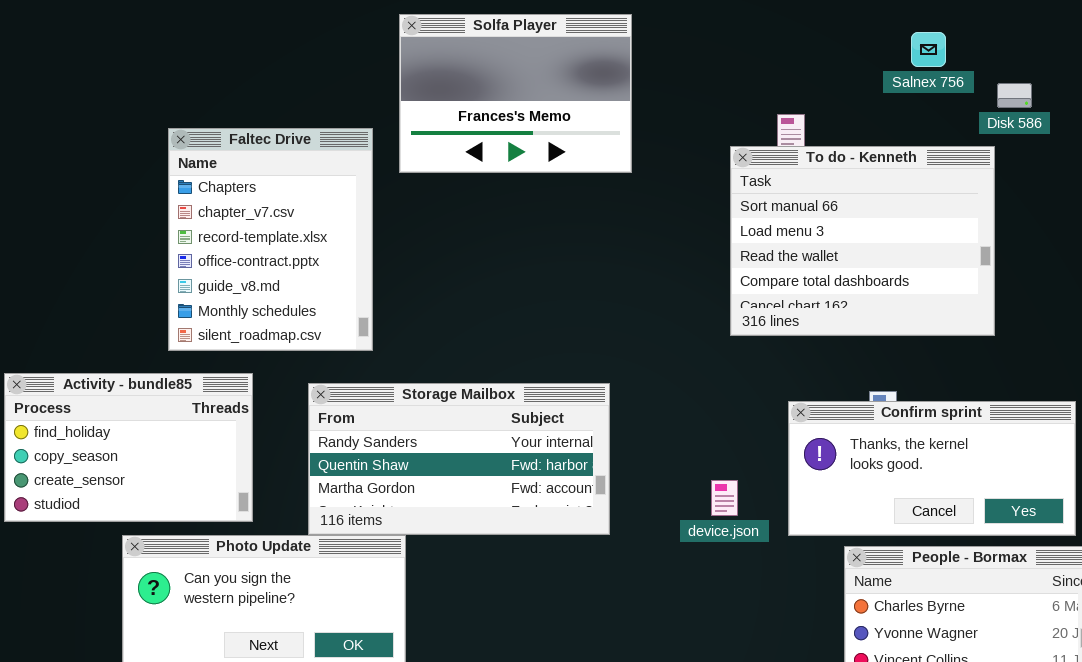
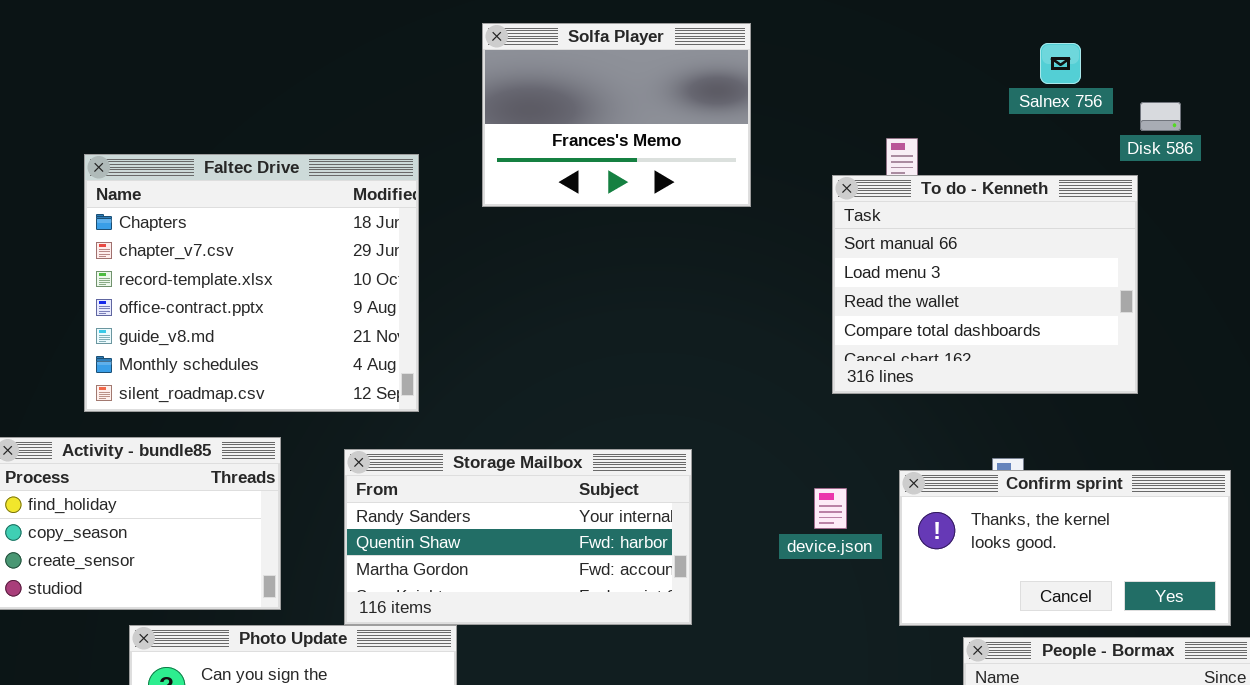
Solfa Player: [399,14,632,173] -> [482,23,751,207], moved
Faltec Drive: [168,128,373,351] -> [84,154,419,412], resized
device.json: [711,480,738,516] -> [814,488,847,529], moved

